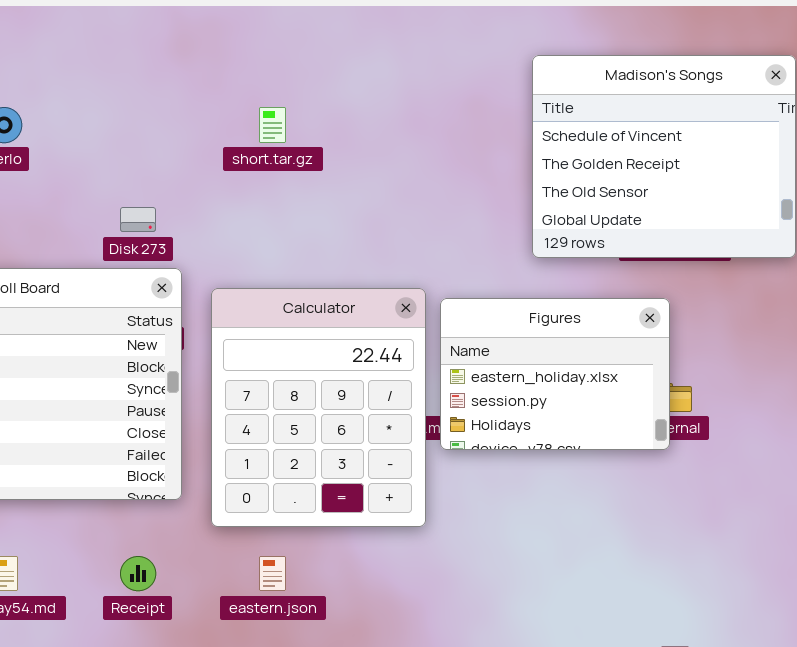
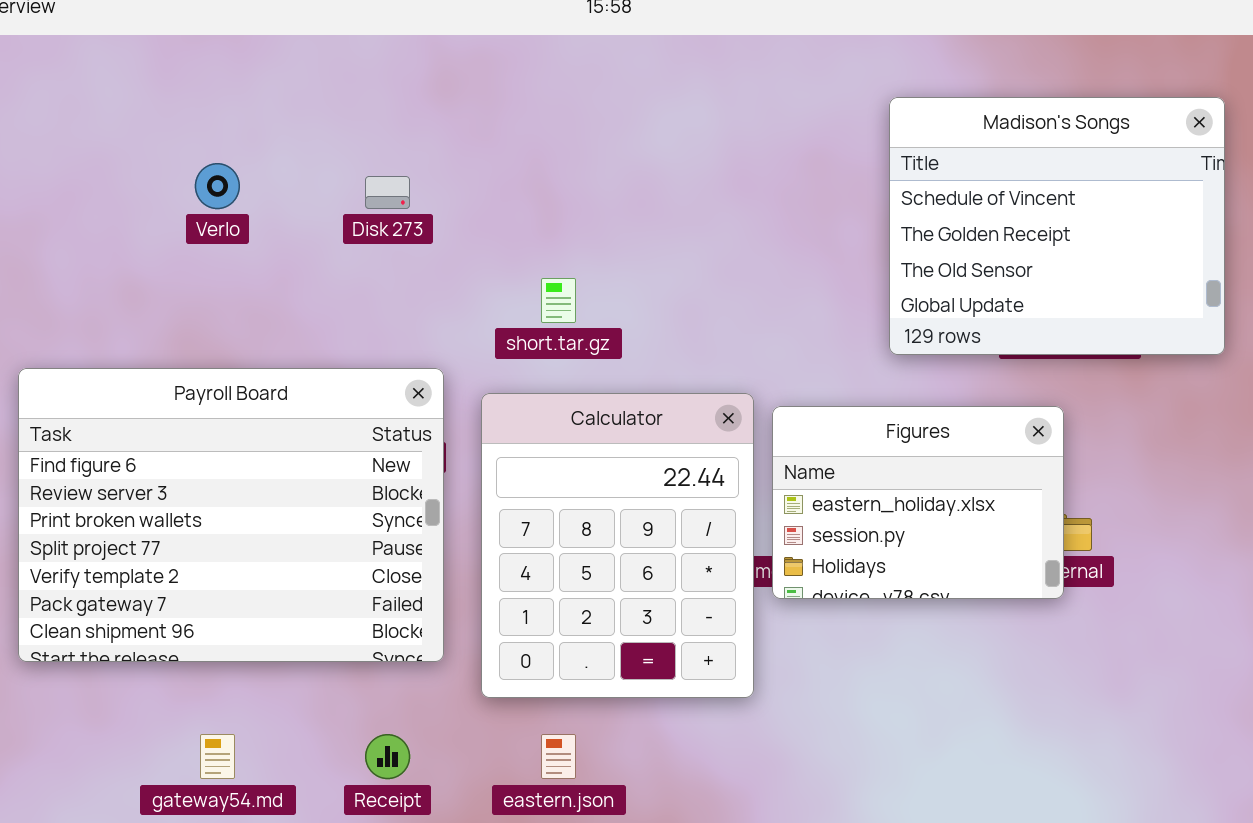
short.tar.gz: [259,107,286,143] -> [541,278,576,323], moved
Disk 273: [120,207,156,232] -> [365,176,410,209], moved

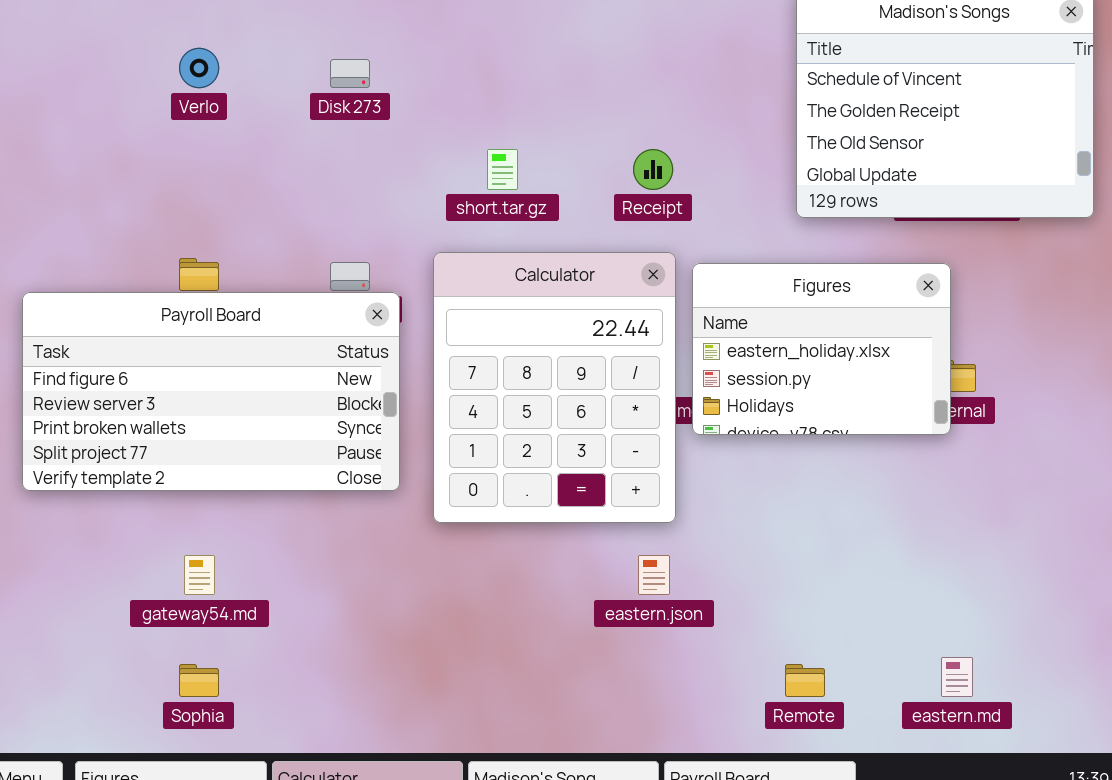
Payroll Board: [18,368,444,662] -> [22,292,400,491], resized
Receipt: [365,734,410,779] -> [633,149,673,190], moved
eastern.json: [541,734,576,779] -> [638,555,670,595], moved

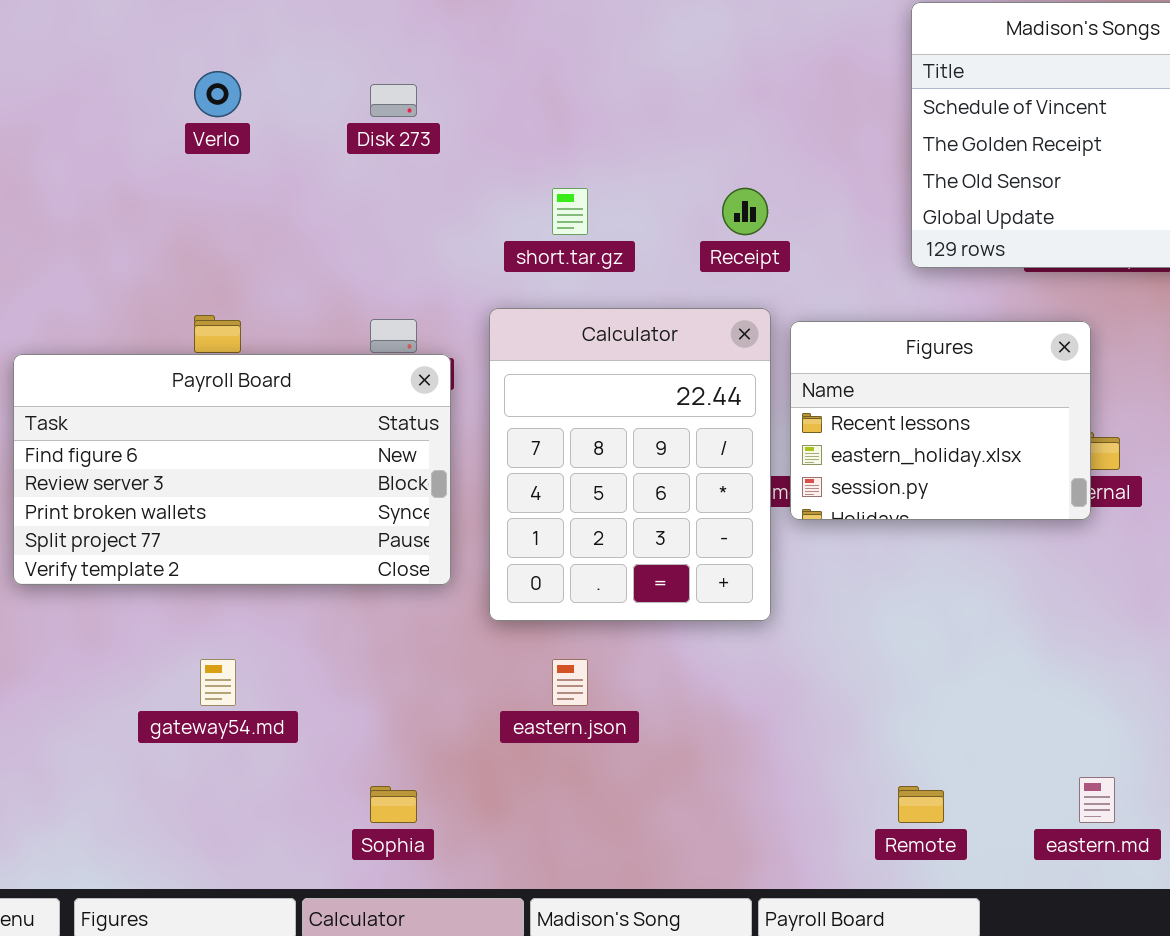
Figures: [692,263,951,435] -> [790,321,1091,520], scrolled up 1 row
eastern.json: [638,555,670,595] -> [552,659,588,706], moved
Sophia: [179,664,219,697] -> [370,786,417,823], moved

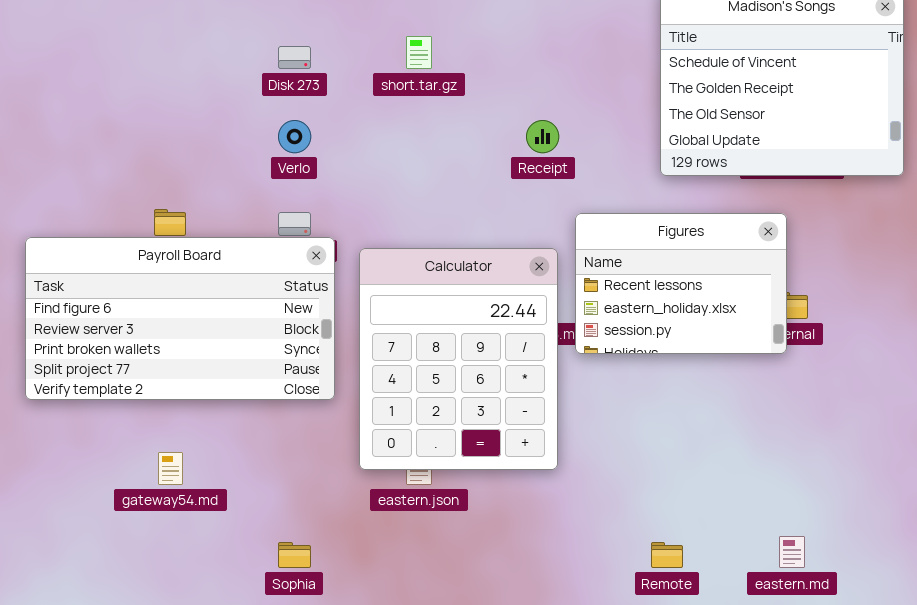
Verlo: [194,71,241,117] -> [278,120,311,153], moved
short.tar.gz: [552,188,588,235] -> [406,36,432,69], moved
Calculator: [489,308,771,621] -> [359,248,558,470], moved

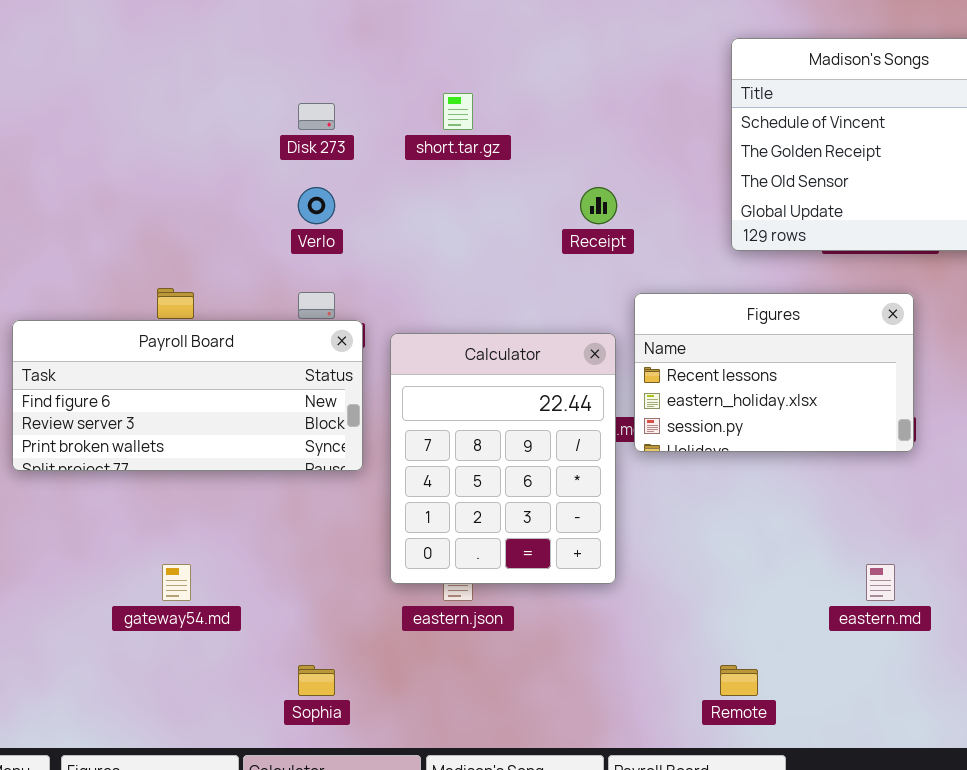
Figures: [575,213,787,354] -> [634,293,914,452], resized
Payroll Board: [25,237,335,400] -> [12,320,363,471], resized
eastern.md: [779,536,805,568] -> [866,564,895,601], moved

